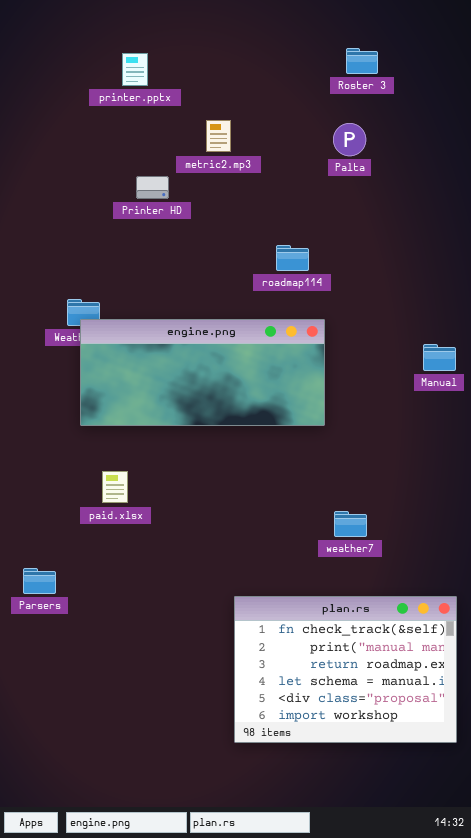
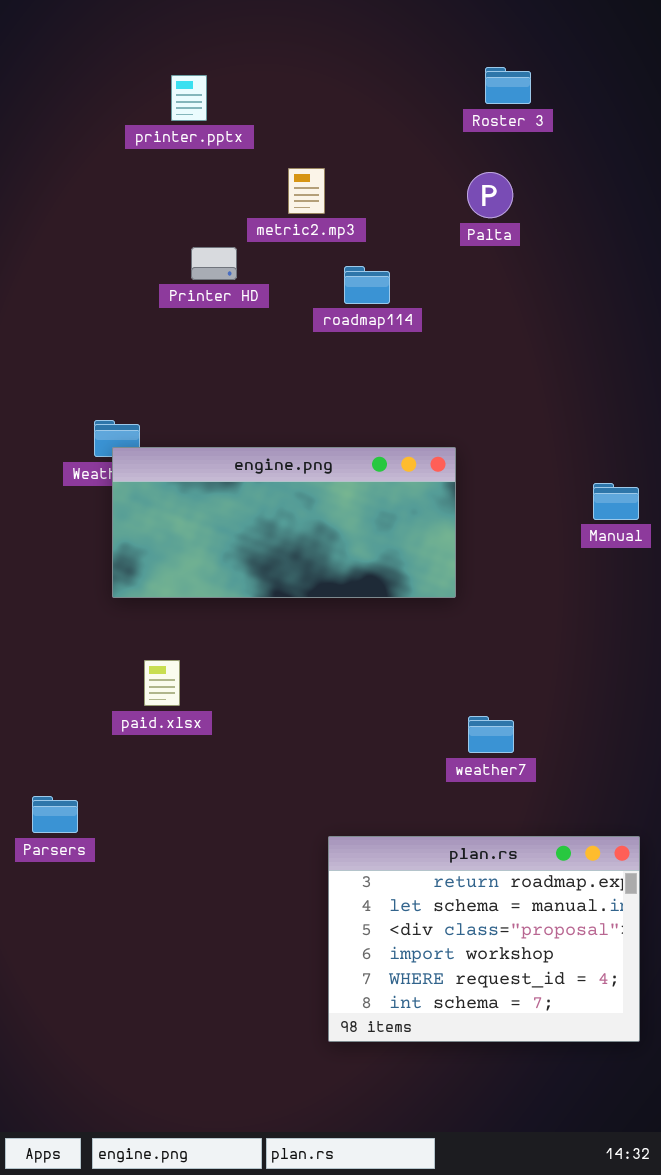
roadmap114: [276,245,309,271] -> [344,266,390,304], moved
plan.rs: [234,596,457,743] -> [328,836,640,1042], scrolled down 2 rows

